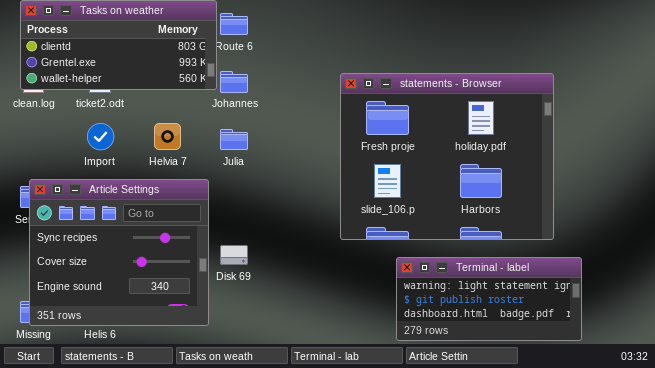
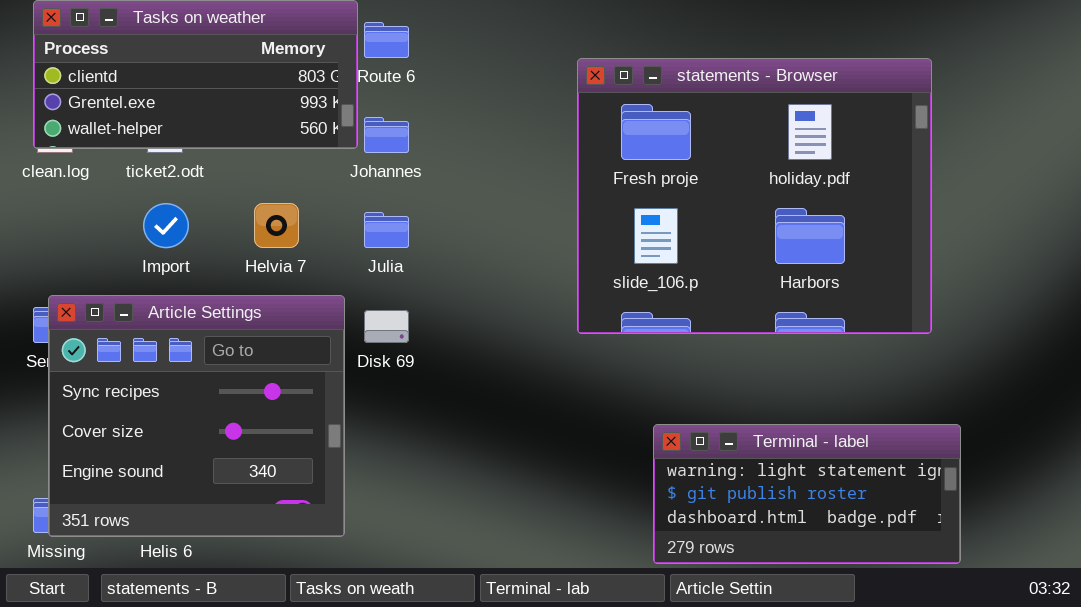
statements - Browser: [340,73,554,240] -> [577,58,932,334], moved
Disk 69: [220,245,248,265] -> [364,310,409,343], moved

